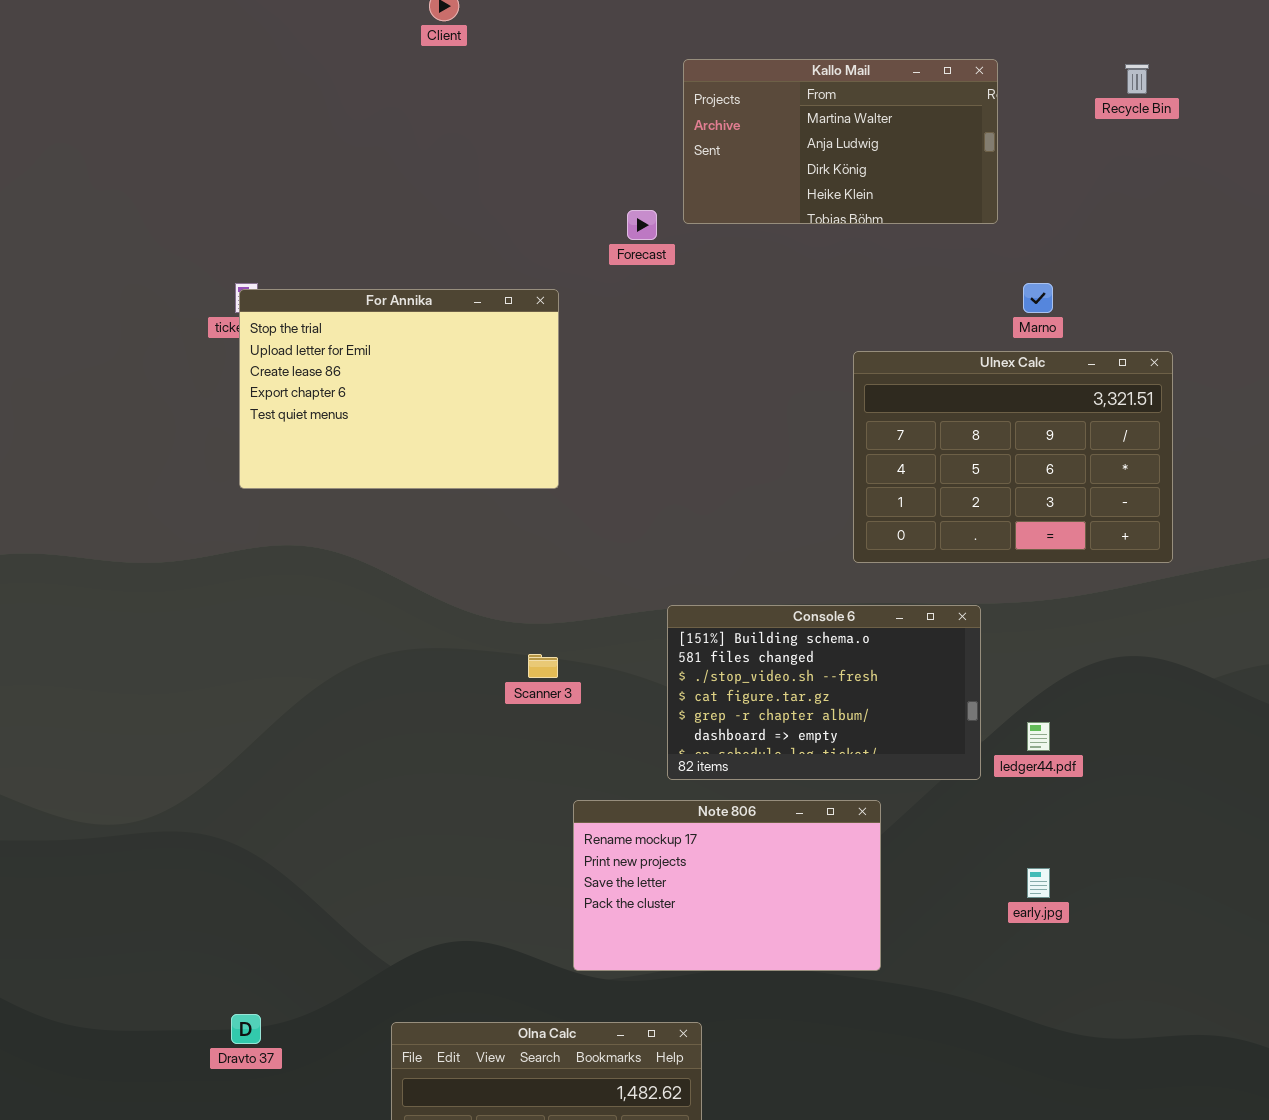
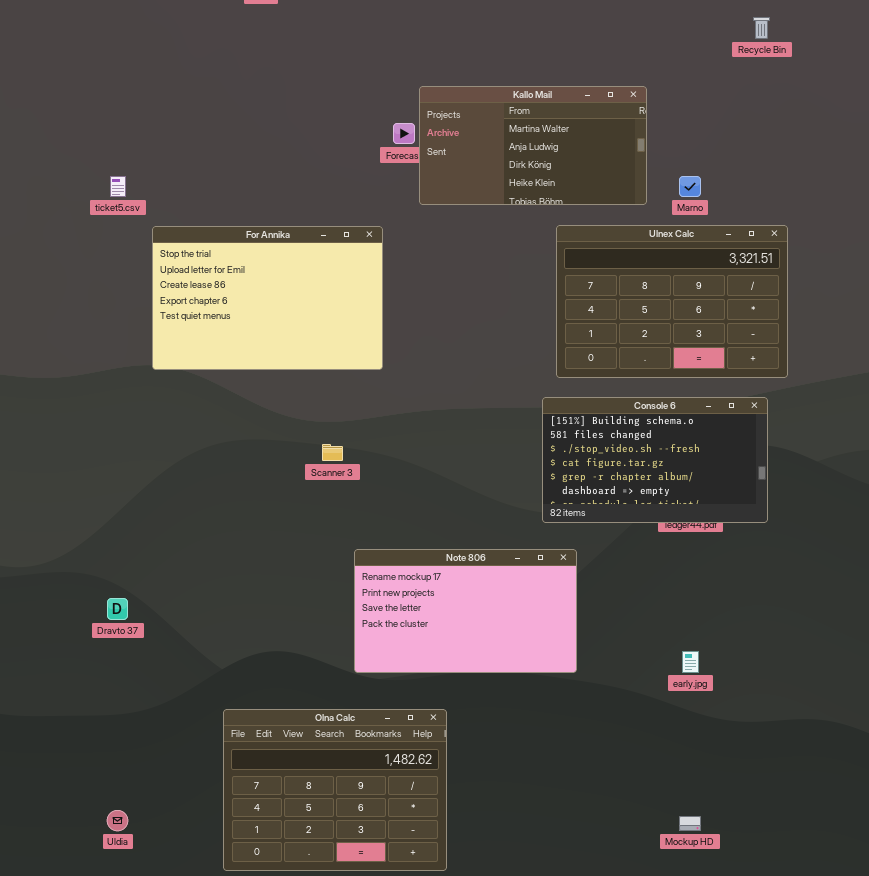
Kallo Mail: [683,59,998,224] -> [419,86,647,205], moved
For Annika: [239,289,559,489] -> [152,226,383,370], moved
Console 6: [667,605,981,780] -> [542,397,768,523], moved
early.jpg: [1027,868,1050,898] -> [682,651,699,673], moved
Dravto 37: [231,1014,261,1044] -> [107,598,128,620], moved

